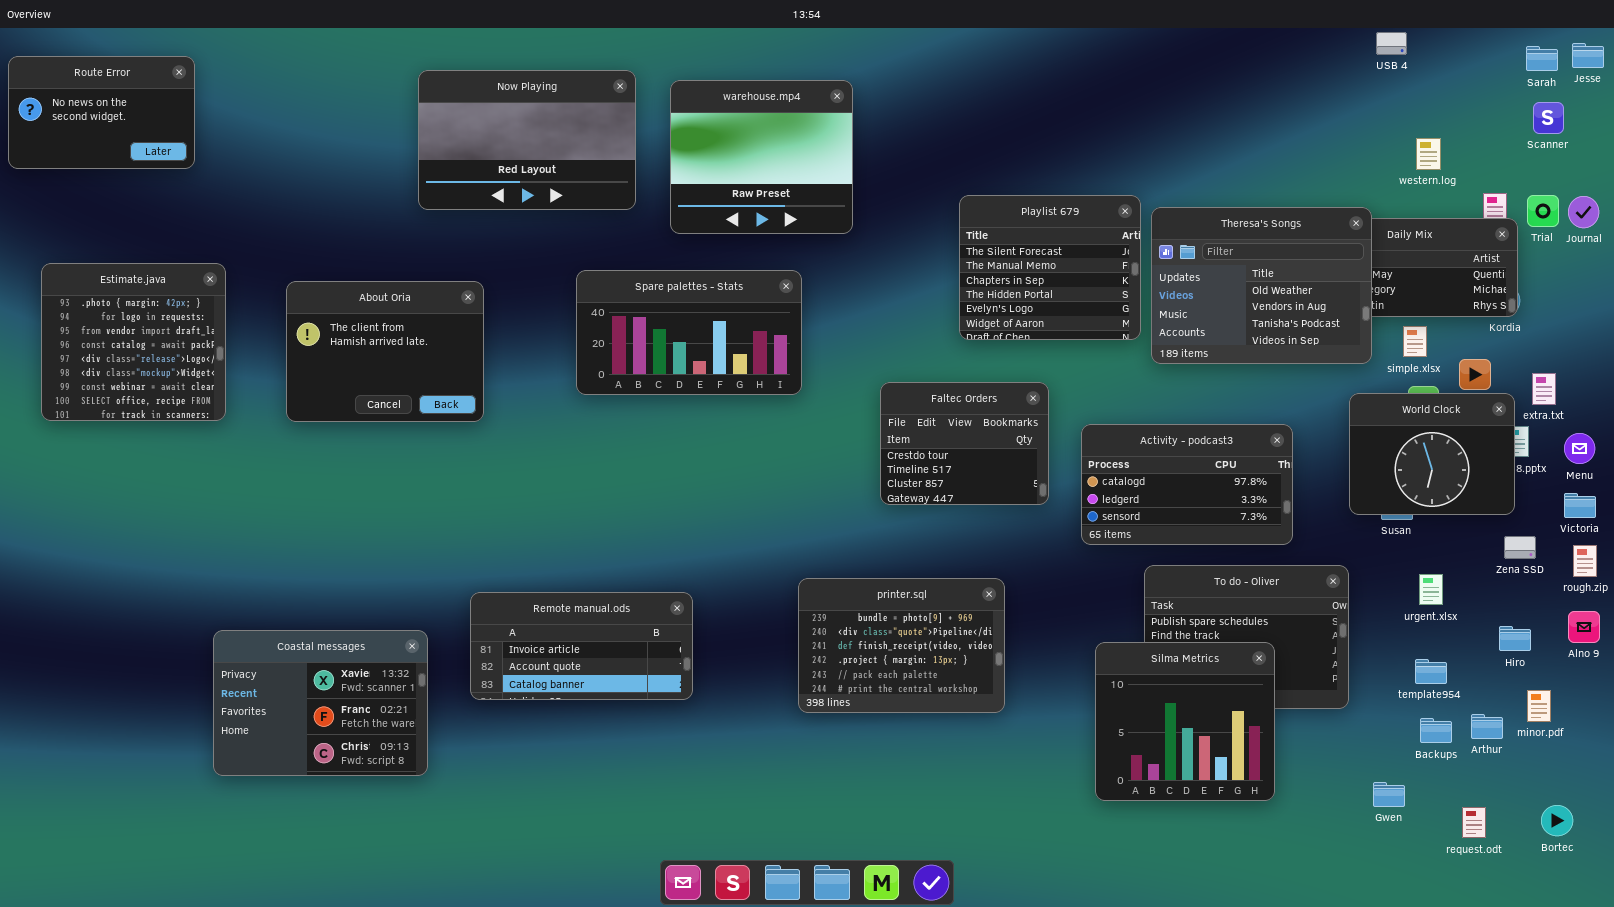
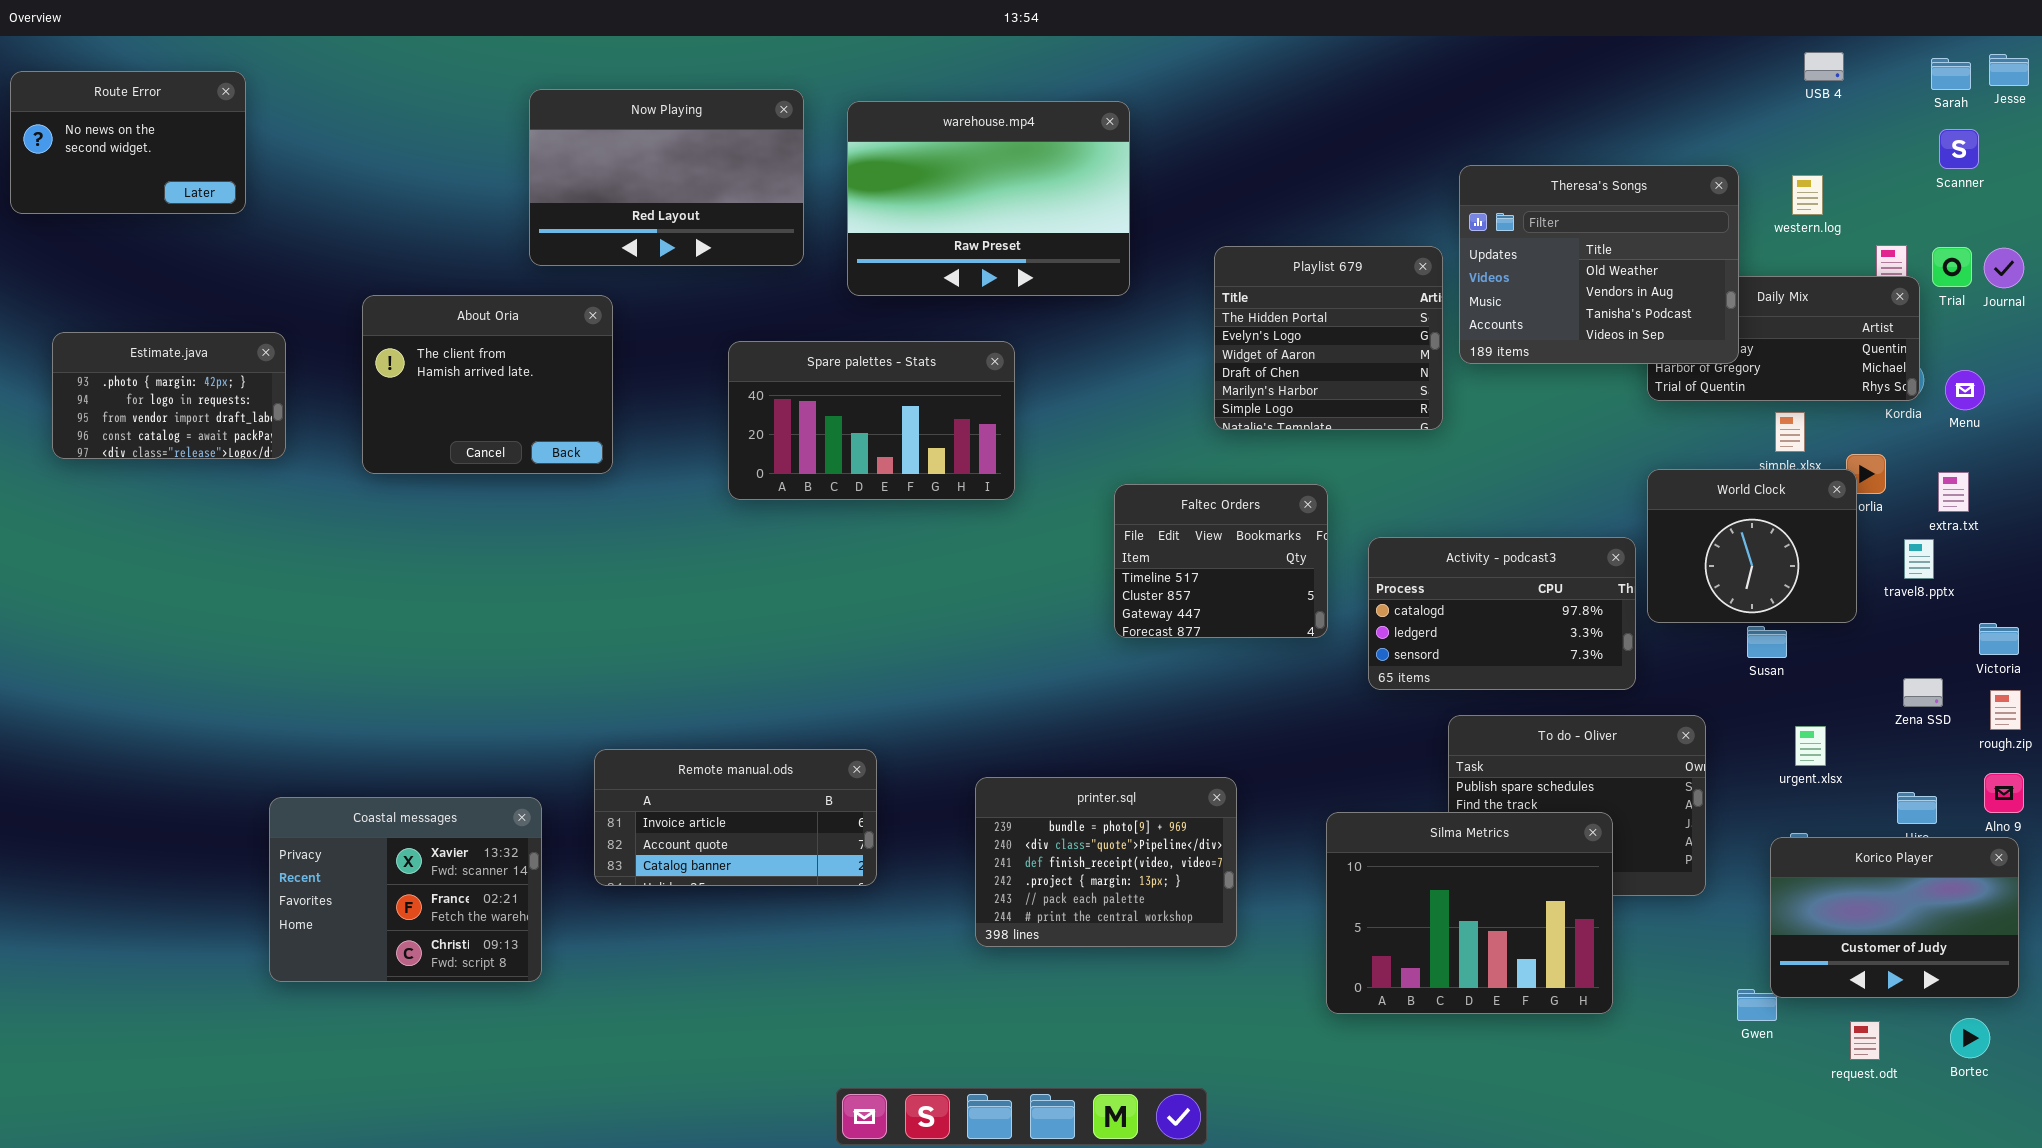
USB 4: [1376,32,1407,55] -> [1804,52,1844,81], moved
warehouse.mp4: [670,80,853,234] -> [847,101,1130,296], resized
Playlist 679: [959,195,1141,340] -> [1214,246,1443,430], scrolled down 3 rows
Theresa's Songs: [1151,207,1372,364] -> [1459,165,1739,364], moved
Estimate.java: [41,263,226,421] -> [52,332,286,459], resized
About Oria: [286,281,484,422] -> [362,295,613,474], moved
Faltec Orders: [880,382,1049,505] -> [1114,484,1328,638], scrolled down 1 row
World Clock: [1349,393,1515,515] -> [1647,469,1857,623], moved
Menu: [1564,433,1595,464] -> [1945,370,1985,410], moved
printer.sql: [798,578,1005,713] -> [975,777,1237,947], moved
Silma Metrics: [1095,642,1275,801] -> [1326,812,1613,1014], resized
Korico Player: none -> [1770,837,2019,998], opened

